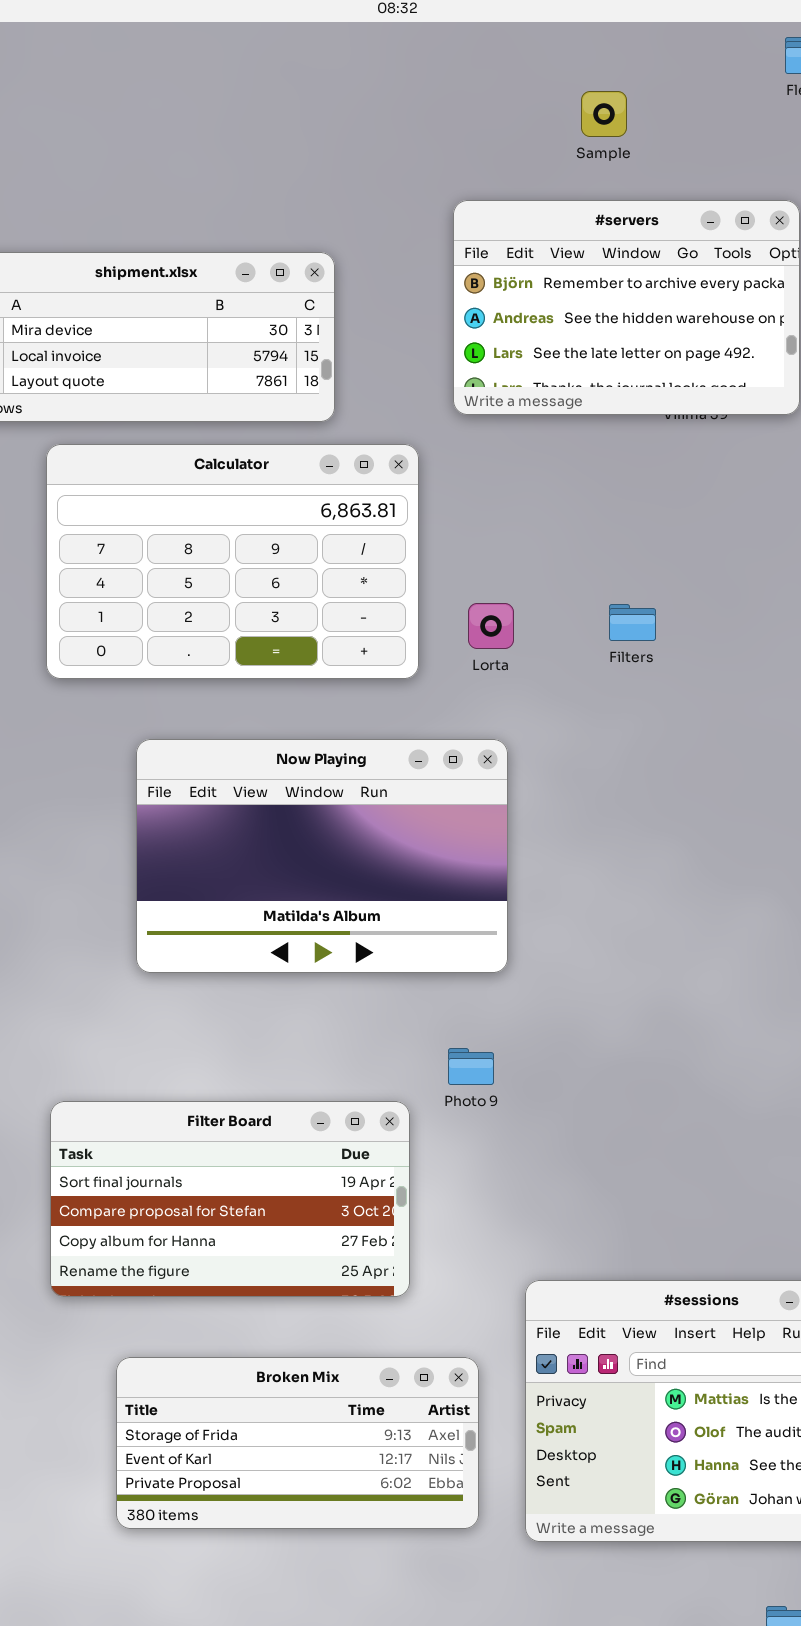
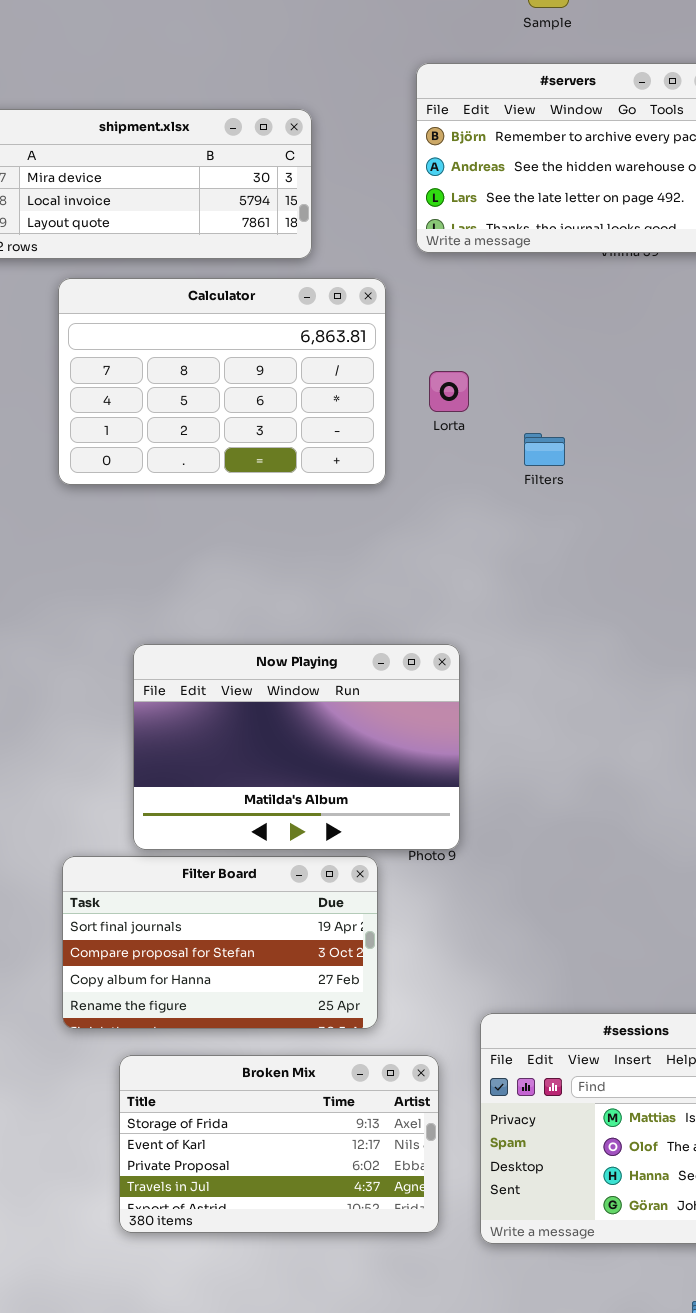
Lorta: [468,603,514,649] -> [429,371,469,412], moved
Filters: [609,604,656,641] -> [524,433,565,466], moved
Now Playing: [136,739,508,973] -> [133,644,460,850], moved
Broken Mix: [116,1357,479,1529] -> [119,1055,439,1233], resized

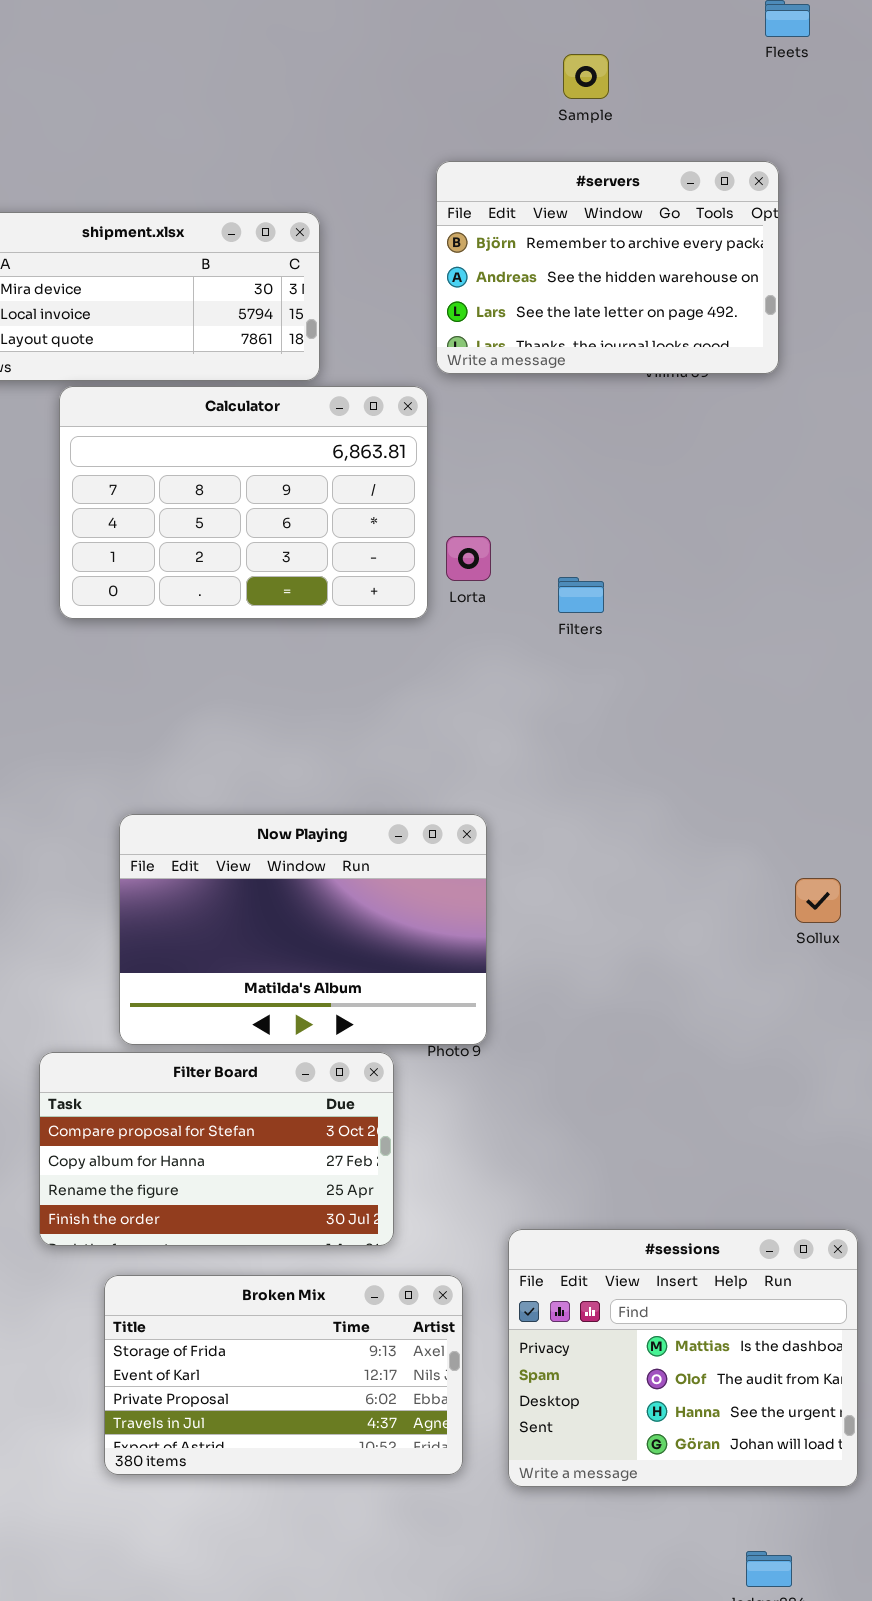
Calculator: [58,278,386,485] -> [59,386,428,619], moved
Lorta: [429,371,469,412] -> [446,536,491,581], moved
Filter Board: [62,856,378,1029] -> [39,1052,394,1246], scrolled down 1 row

